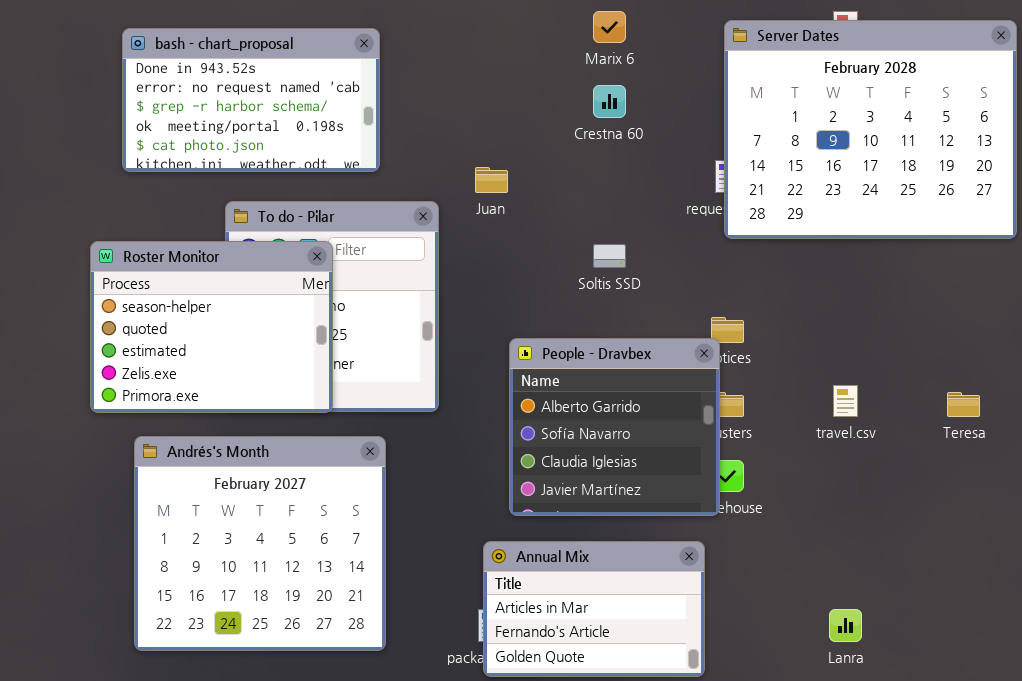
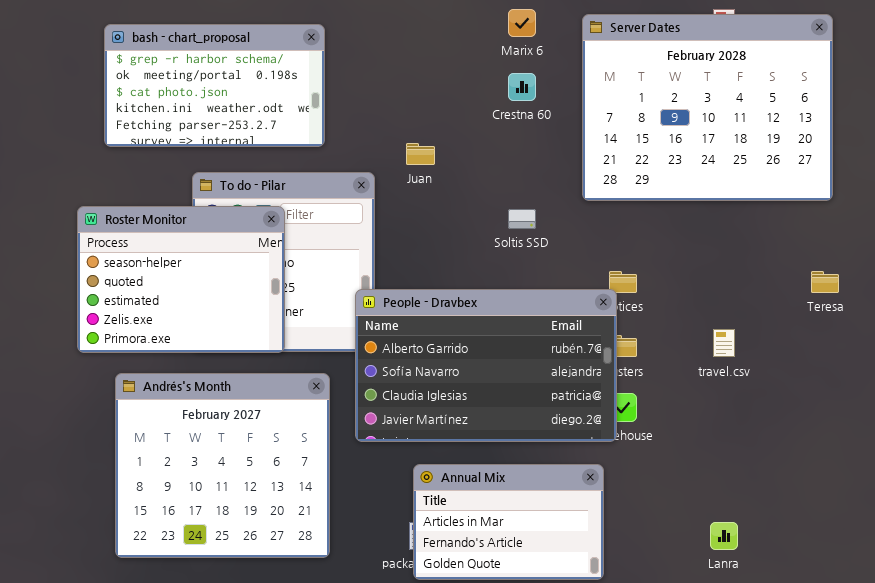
Server Dates: [724,20,1017,239] -> [582,14,833,201], moved
bash - chart_proposal: [122,28,380,172] -> [104,24,325,147], scrolled down 2 rows
People - Dravbex: [509,338,720,516] -> [355,289,617,442], resized
Teresa: [947,392,980,417] -> [811,271,839,293], moved

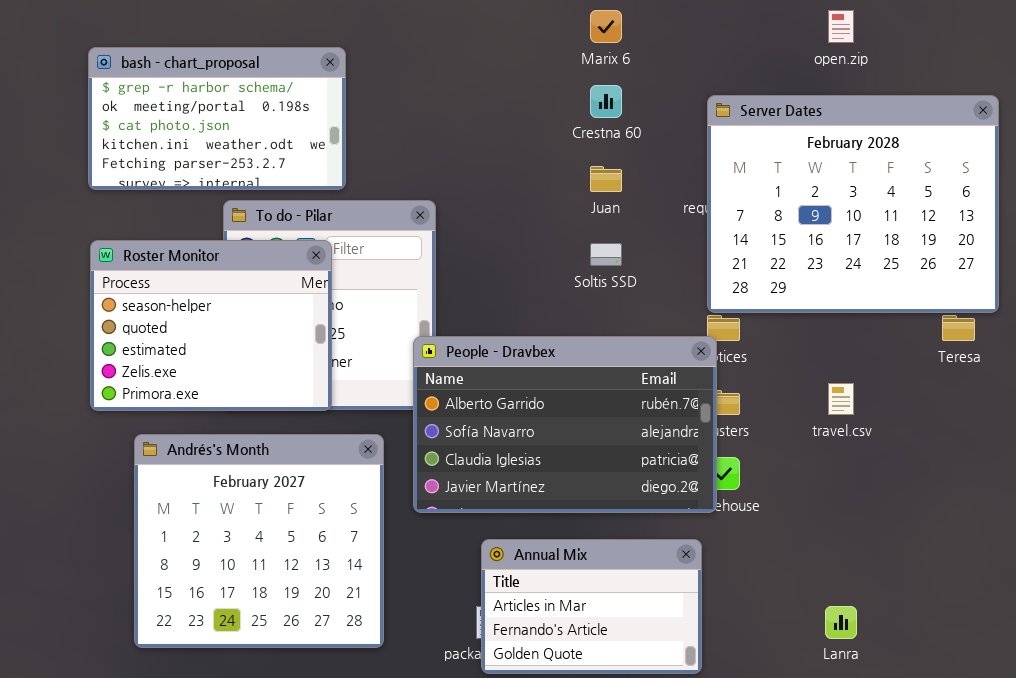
Server Dates: [582,14,833,201] -> [707,95,999,313], moved
bash - chart_proposal: [104,24,325,147] -> [88,47,346,190], moved
Juan: [406,143,435,165] -> [590,166,622,192], moved

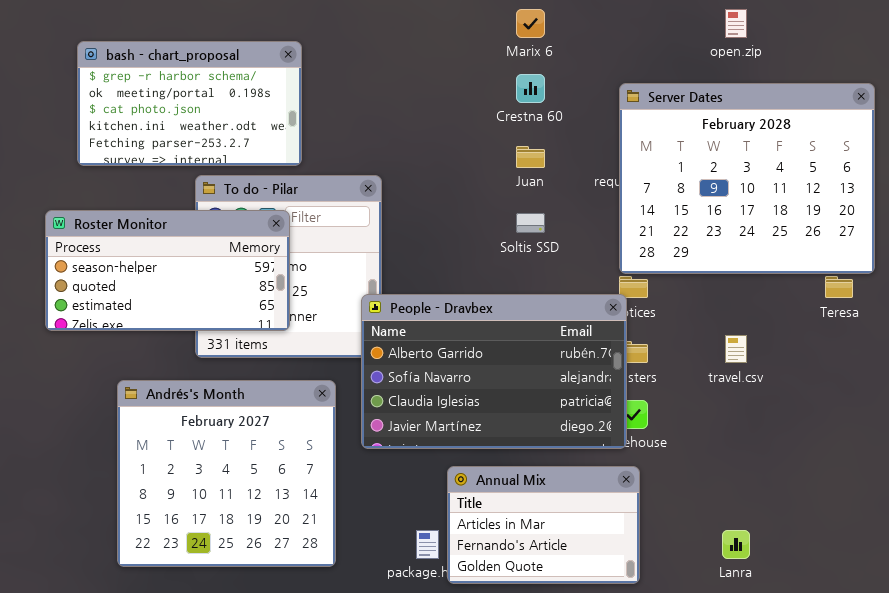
Roster Monitor: [90,240,332,411] -> [45,210,290,331], resized
Annual Mix: [481,539,702,674] -> [447,466,640,584], moved

